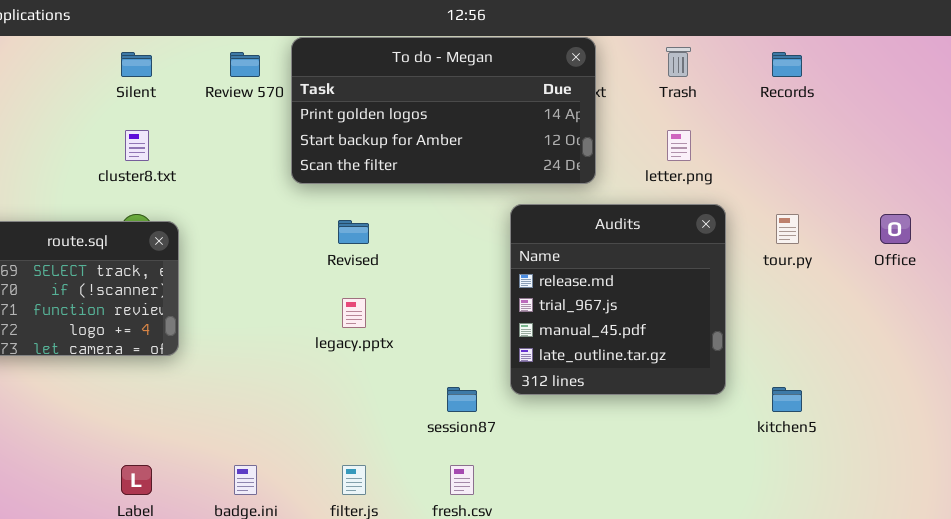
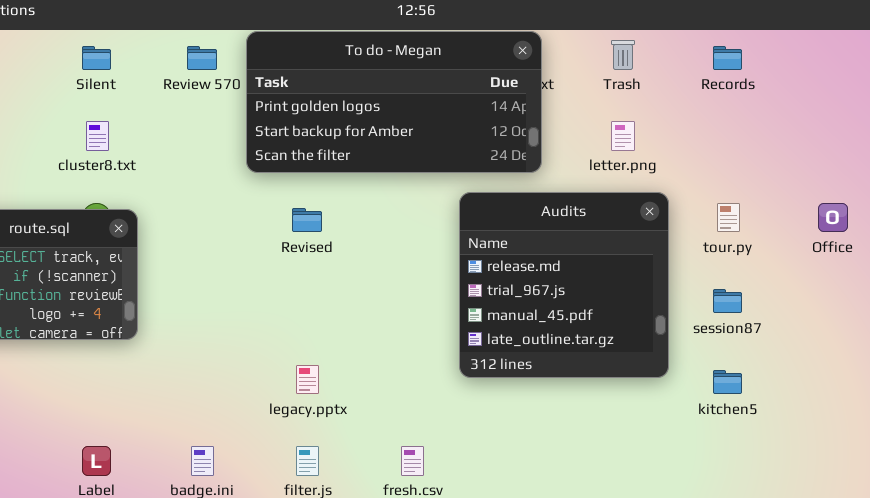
legacy.pptx: [342,298,366,328] -> [296,365,319,394], moved
session87: [447,387,477,412] -> [713,289,742,313], moved

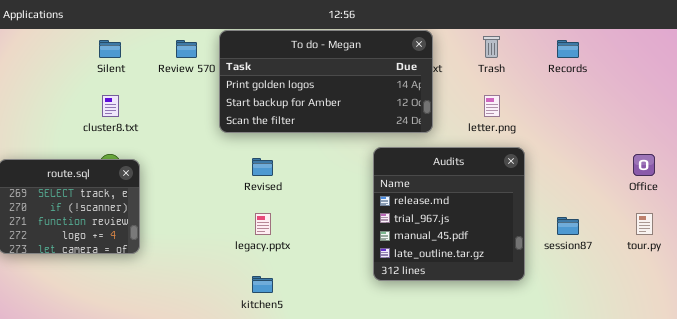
tour.py: [717,203,740,232] -> [636,213,653,235], moved
legacy.pptx: [296,365,319,394] -> [255,213,271,235], moved
kitchen5: [713,370,742,394] -> [252,276,273,293], moved

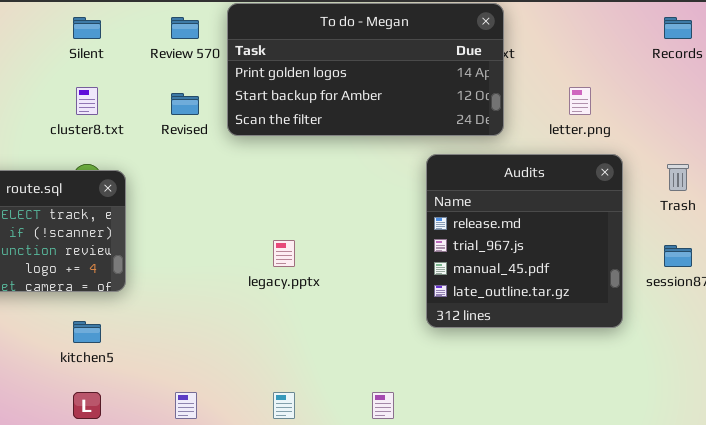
Trash: [483,36,500,58] -> [667,164,689,191], moved
Revised: [252,158,273,176] -> [171,93,199,115], moved
kitchen5: [252,276,273,293] -> [73,321,101,343], moved

